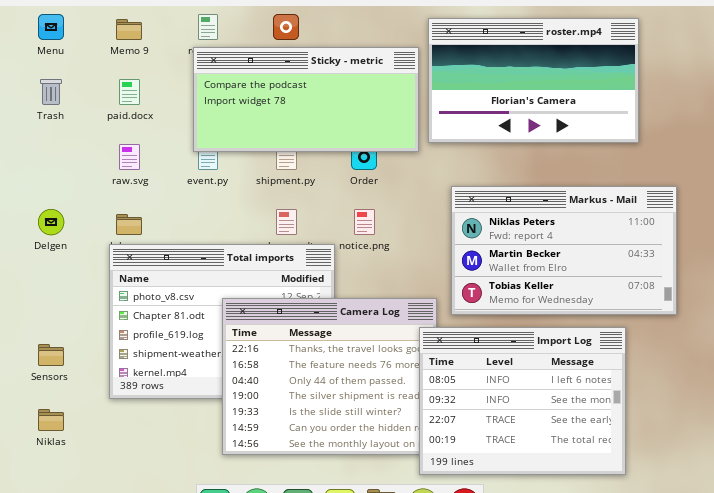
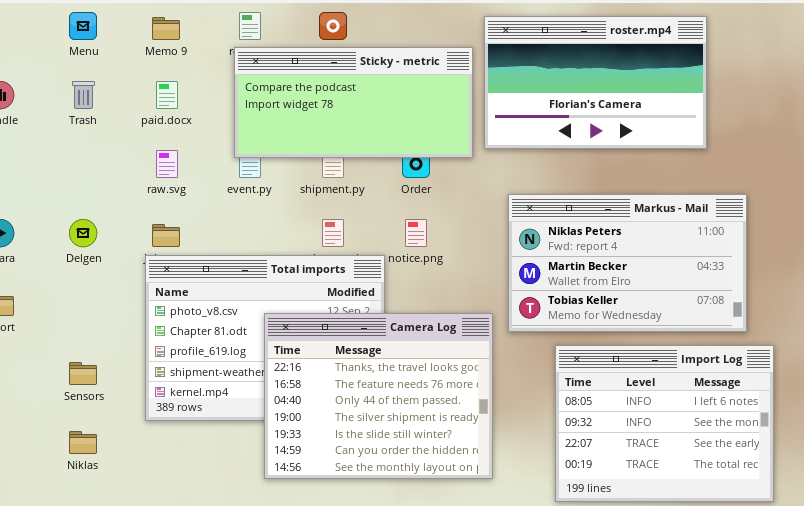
Import Log: [419,327,626,475] -> [555,345,774,502], moved

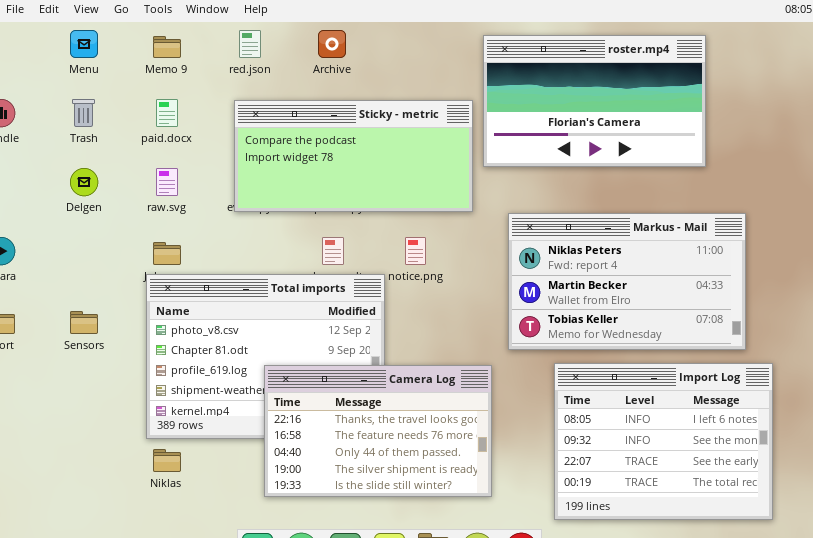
Sticky - metric: [234,47,473,158] -> [234,100,473,212], moved
Delgen: [69,219,97,247] -> [70,168,98,196], moved
Camera Log: [264,313,493,479] -> [264,365,492,497], resized
Sensors: [69,362,97,385] -> [70,311,98,334], moved
Niklas: [69,431,97,454] -> [153,449,181,472], moved

